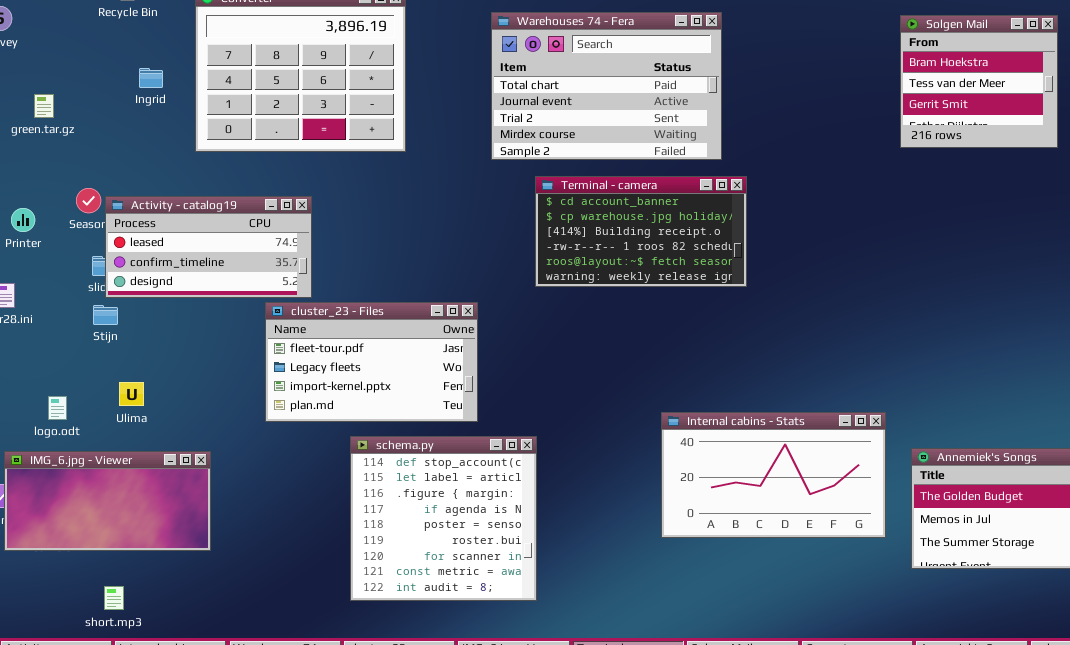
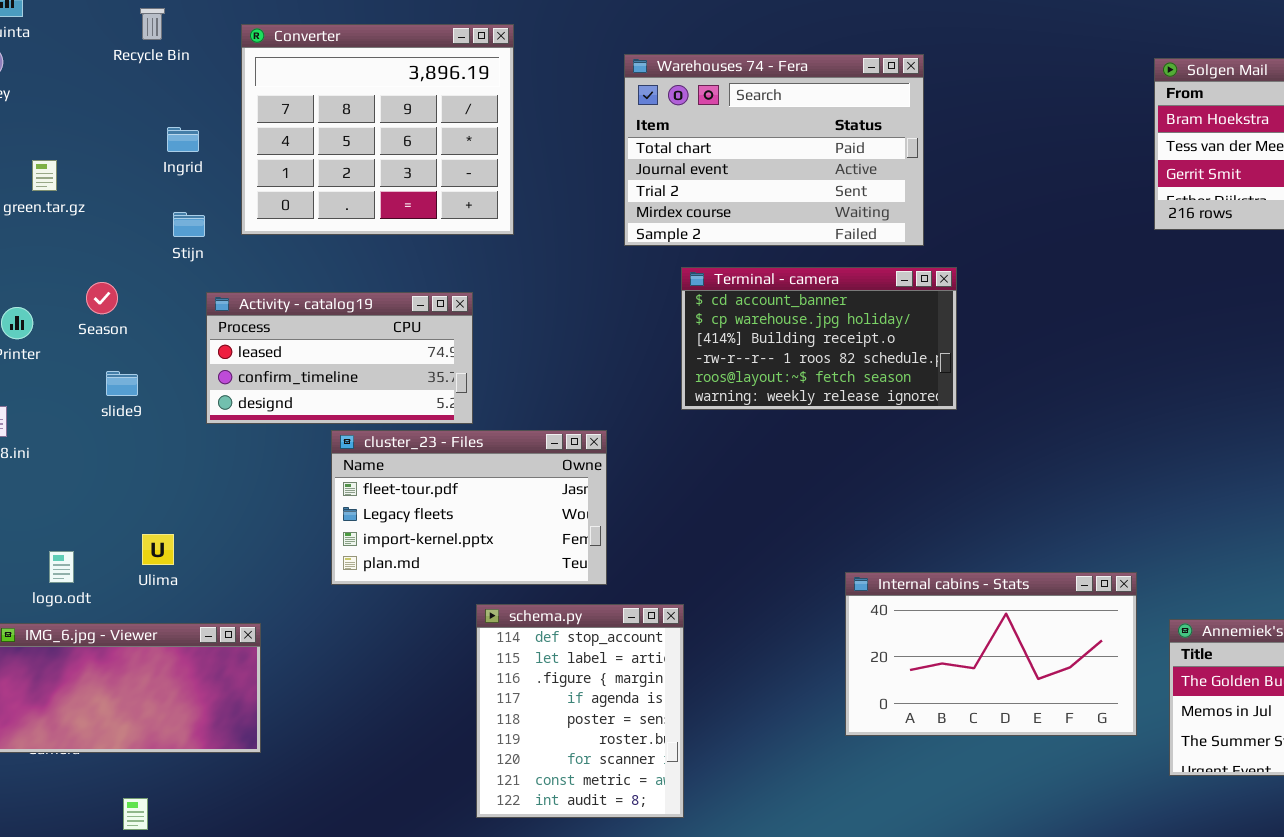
Activity - catalog19: [105,196,312,298] -> [206,292,473,424], moved
Stijn: [93,305,118,325] -> [173,212,205,237], moved
schema.py: [350,436,537,601] -> [476,604,684,818], resized

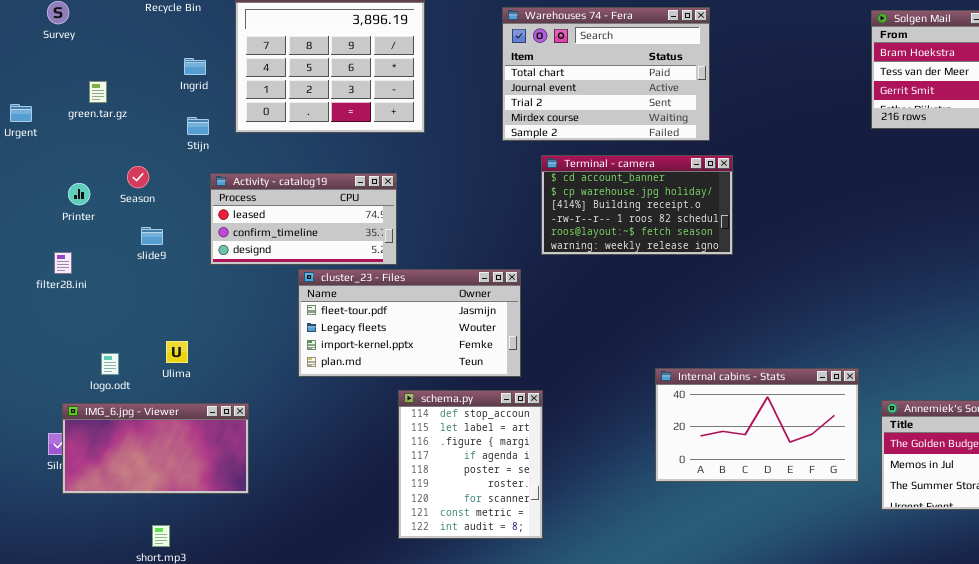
cluster_23 - Files: [331,430,607,585] -> [298,269,521,377], resized

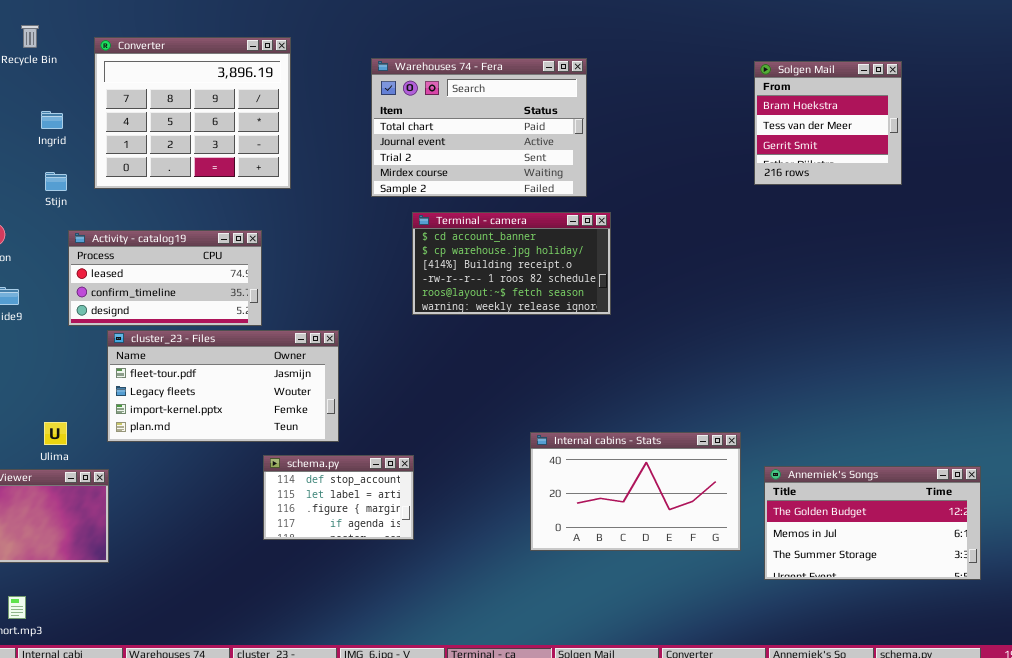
cluster_23 - Files: [298,269,521,377] -> [107,330,339,442], moved
Ulima: [166,341,188,363] -> [44,422,67,445], moved
schema.py: [398,390,543,539] -> [263,455,414,540], resized

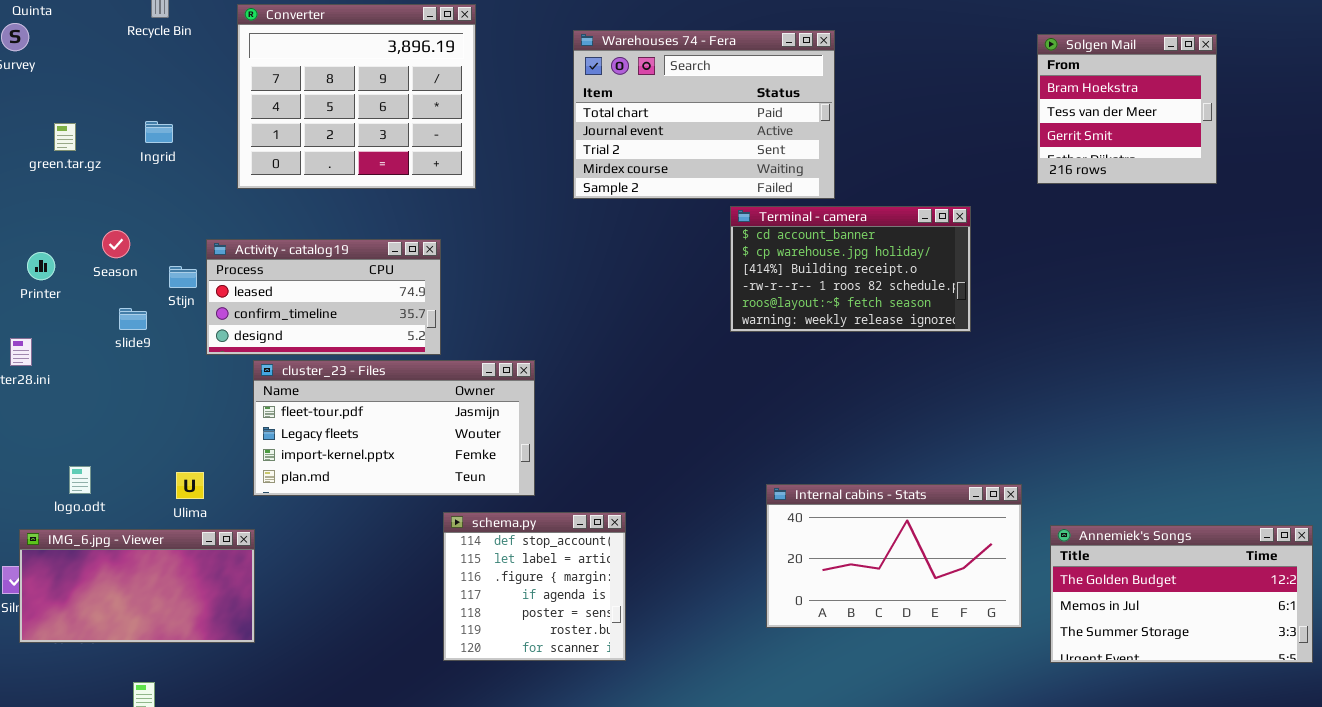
Ingrid: [41,111,63,129] -> [145,121,173,143], moved
Stijn: [45,172,67,191] -> [169,266,197,288], moved
Terminal - camera: [412,212,611,315] -> [730,206,971,332], moved
schema.py: [263,455,414,540] -> [443,512,626,661], resized

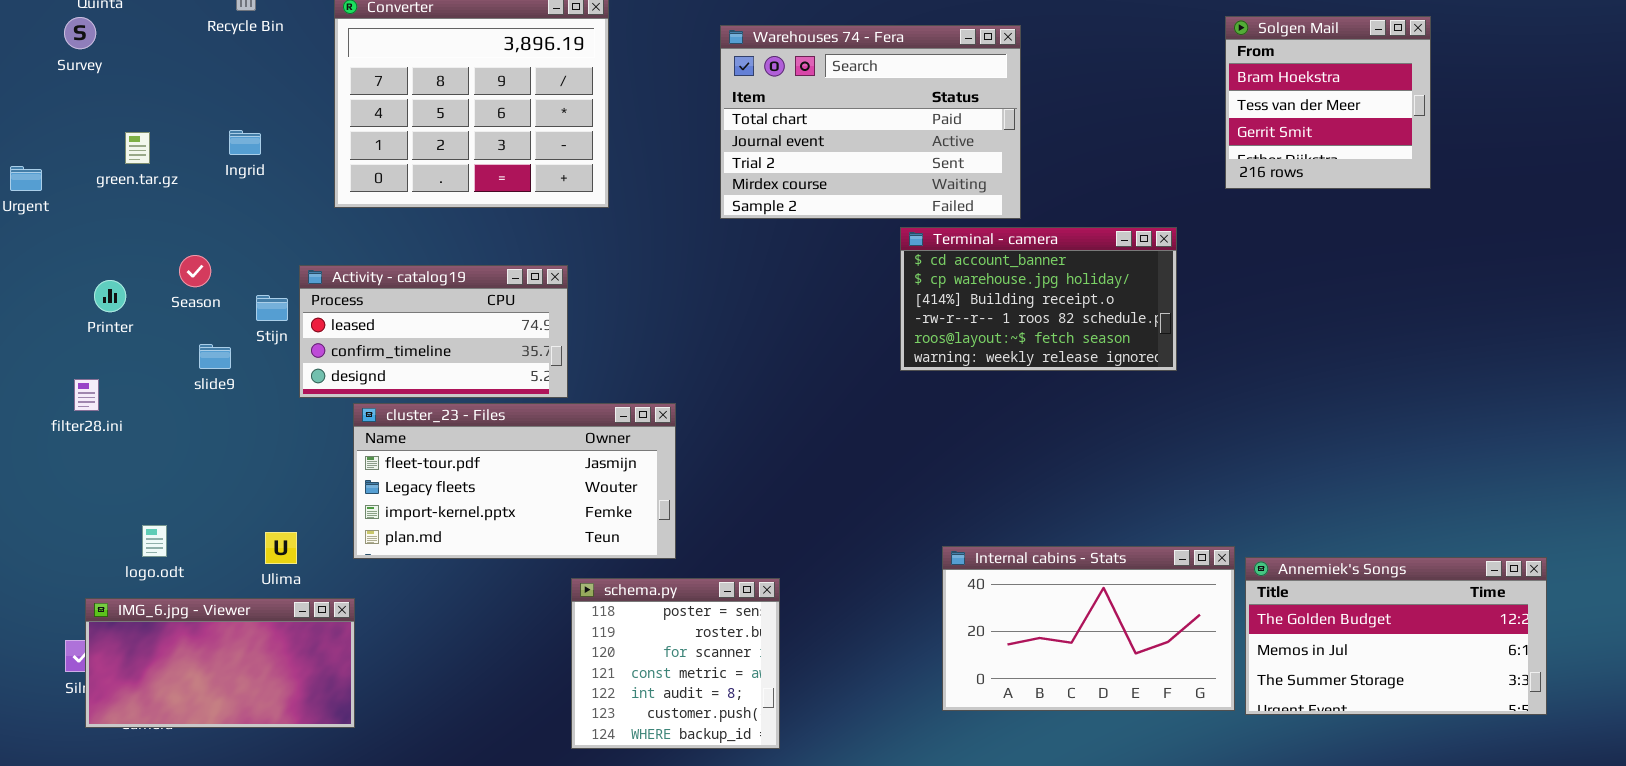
Solgen Mail: [1037,34,1217,184] -> [1225,16,1431,189], moved
schema.py: [443,512,626,661] -> [571,578,780,749], scrolled down 4 rows
Annemiek's Songs: [1050,525,1313,663] -> [1245,557,1547,715], moved

